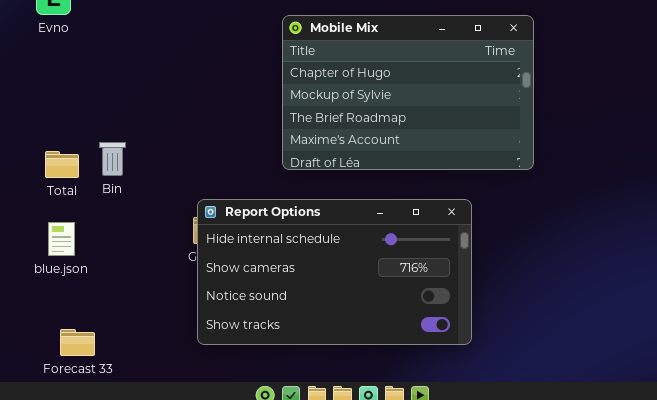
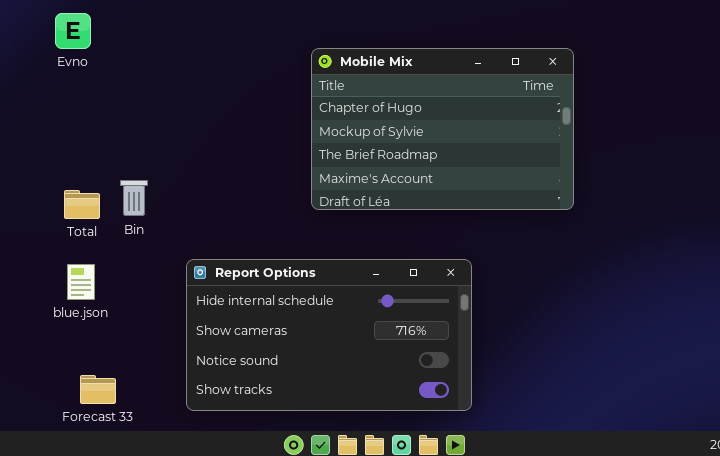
Report Options: [197,199,472,345] -> [186,259,472,411], moved

